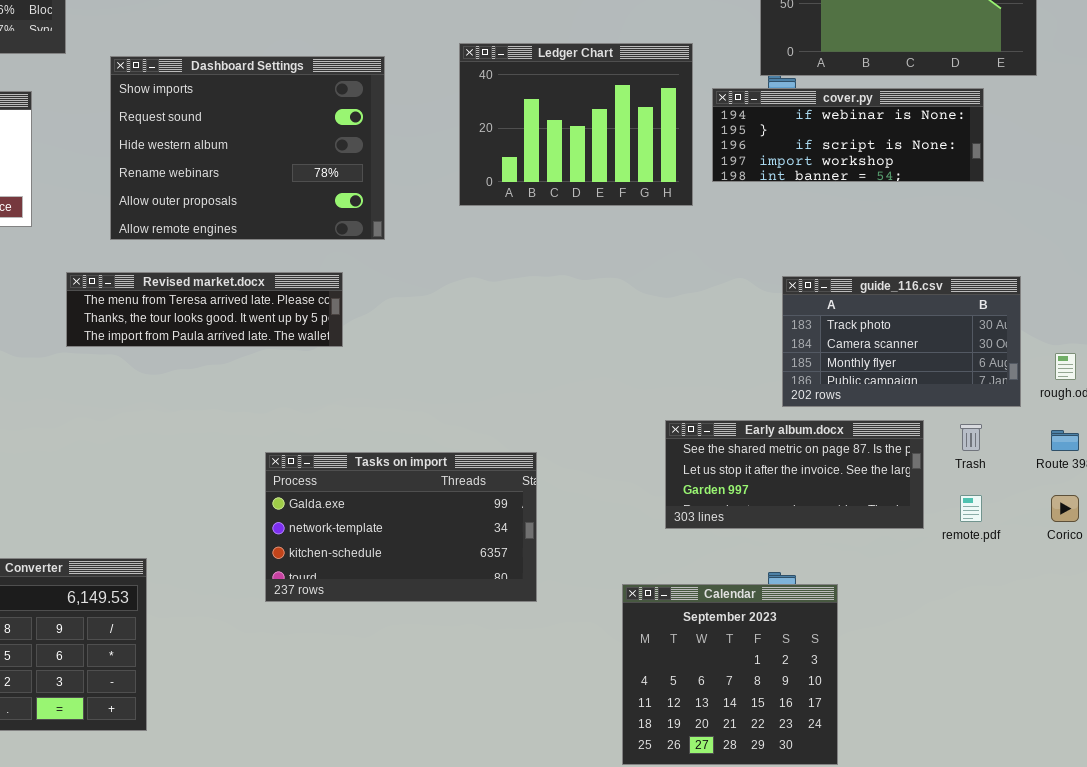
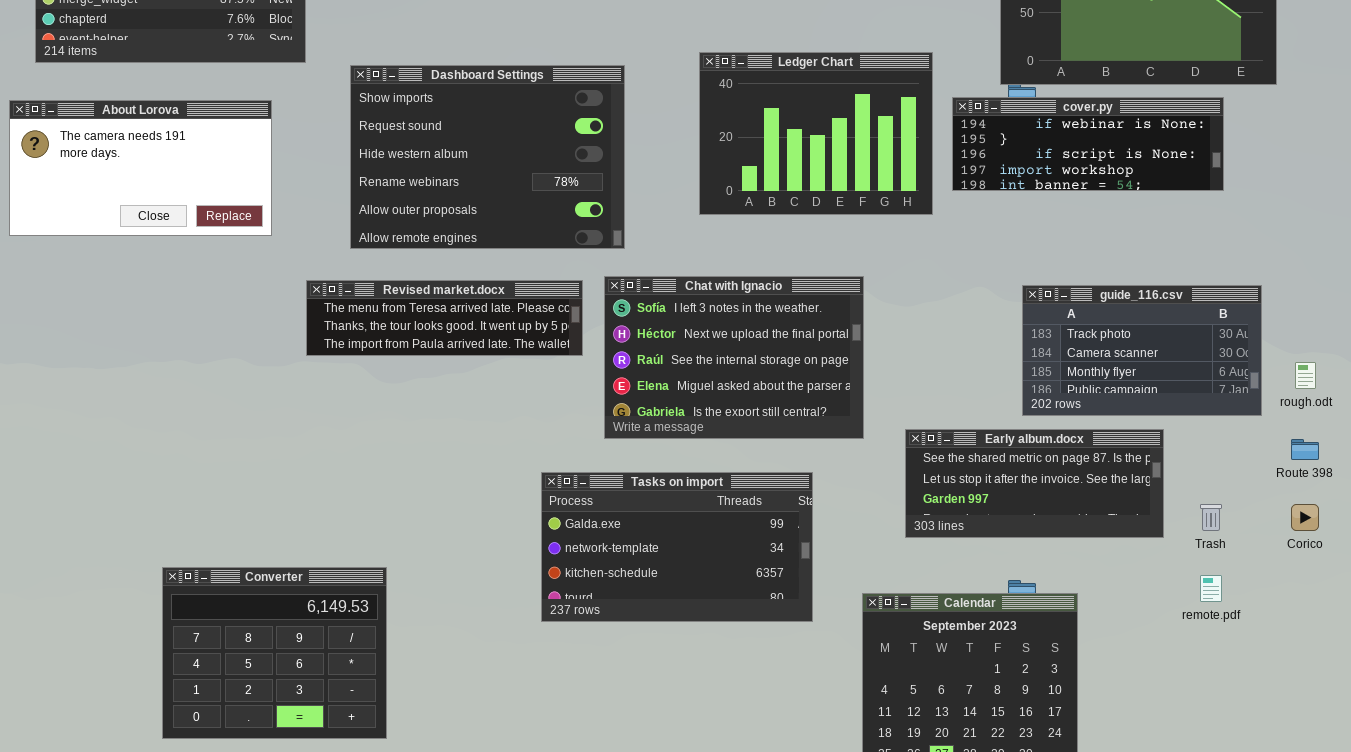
Chat with Ignacio: none -> [604,276,864,439], opened
Trash: [960,424,982,451] -> [1200,504,1222,531], moved
Tasks on import: [265,452,537,602] -> [541,472,813,622], moved
remote.pdf: [960,495,982,522] -> [1200,575,1222,602], moved

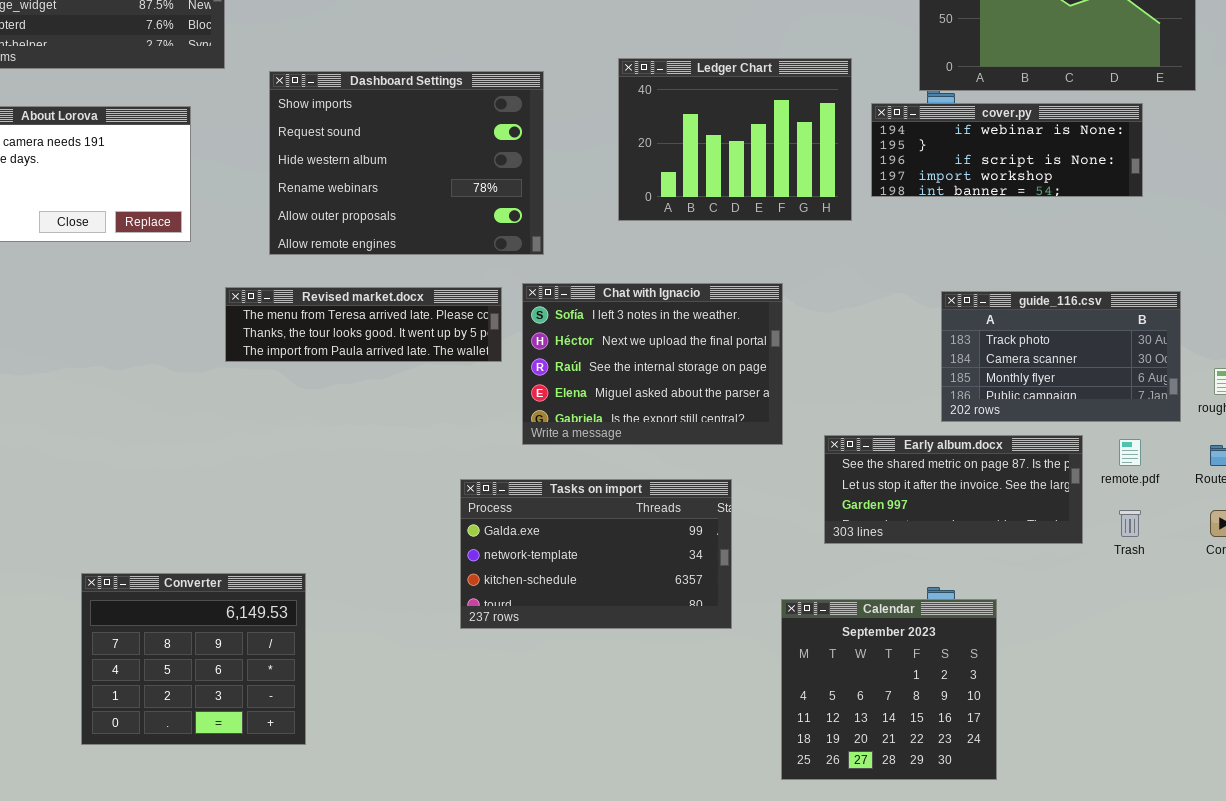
remote.pdf: [1200,575,1222,602] -> [1119,439,1141,466], moved

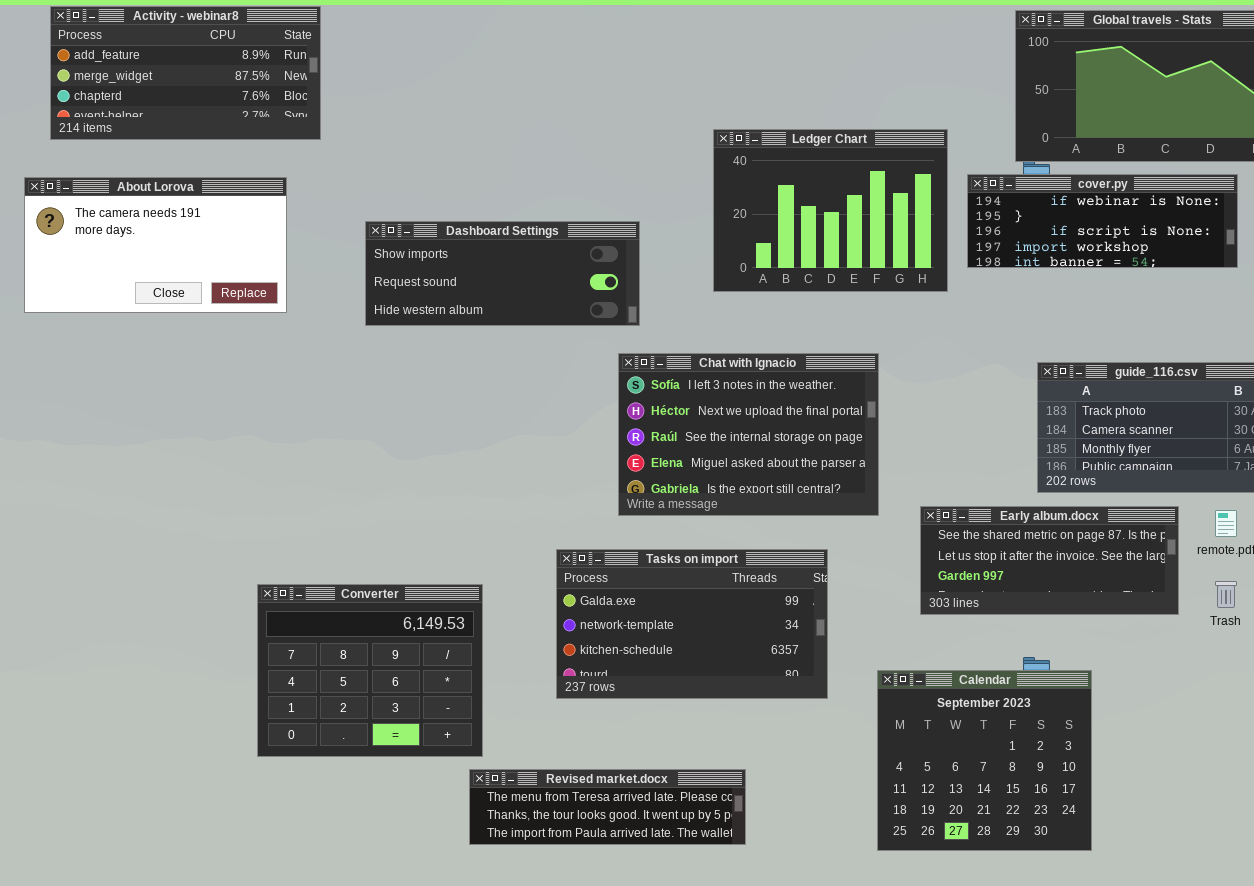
Dashboard Settings: [269,71,544,255] -> [365,221,640,326], resized
Revised market.docx: [225,287,502,362] -> [469,769,746,845], moved
Converter: [81,573,306,745] -> [257,584,483,757], moved

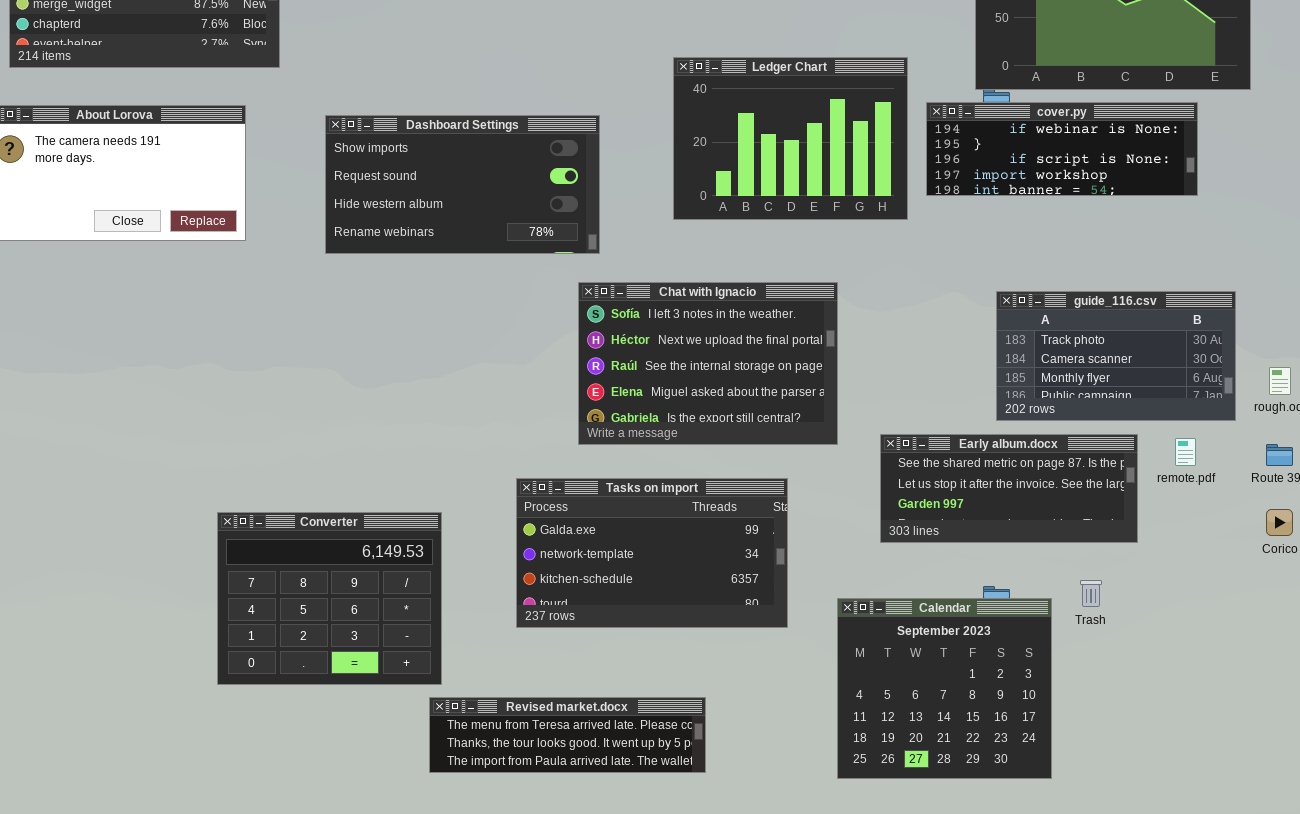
Dashboard Settings: [365,221,640,326] -> [325,115,600,254], resized
Trash: [1215,581,1237,608] -> [1080,580,1102,607], moved

